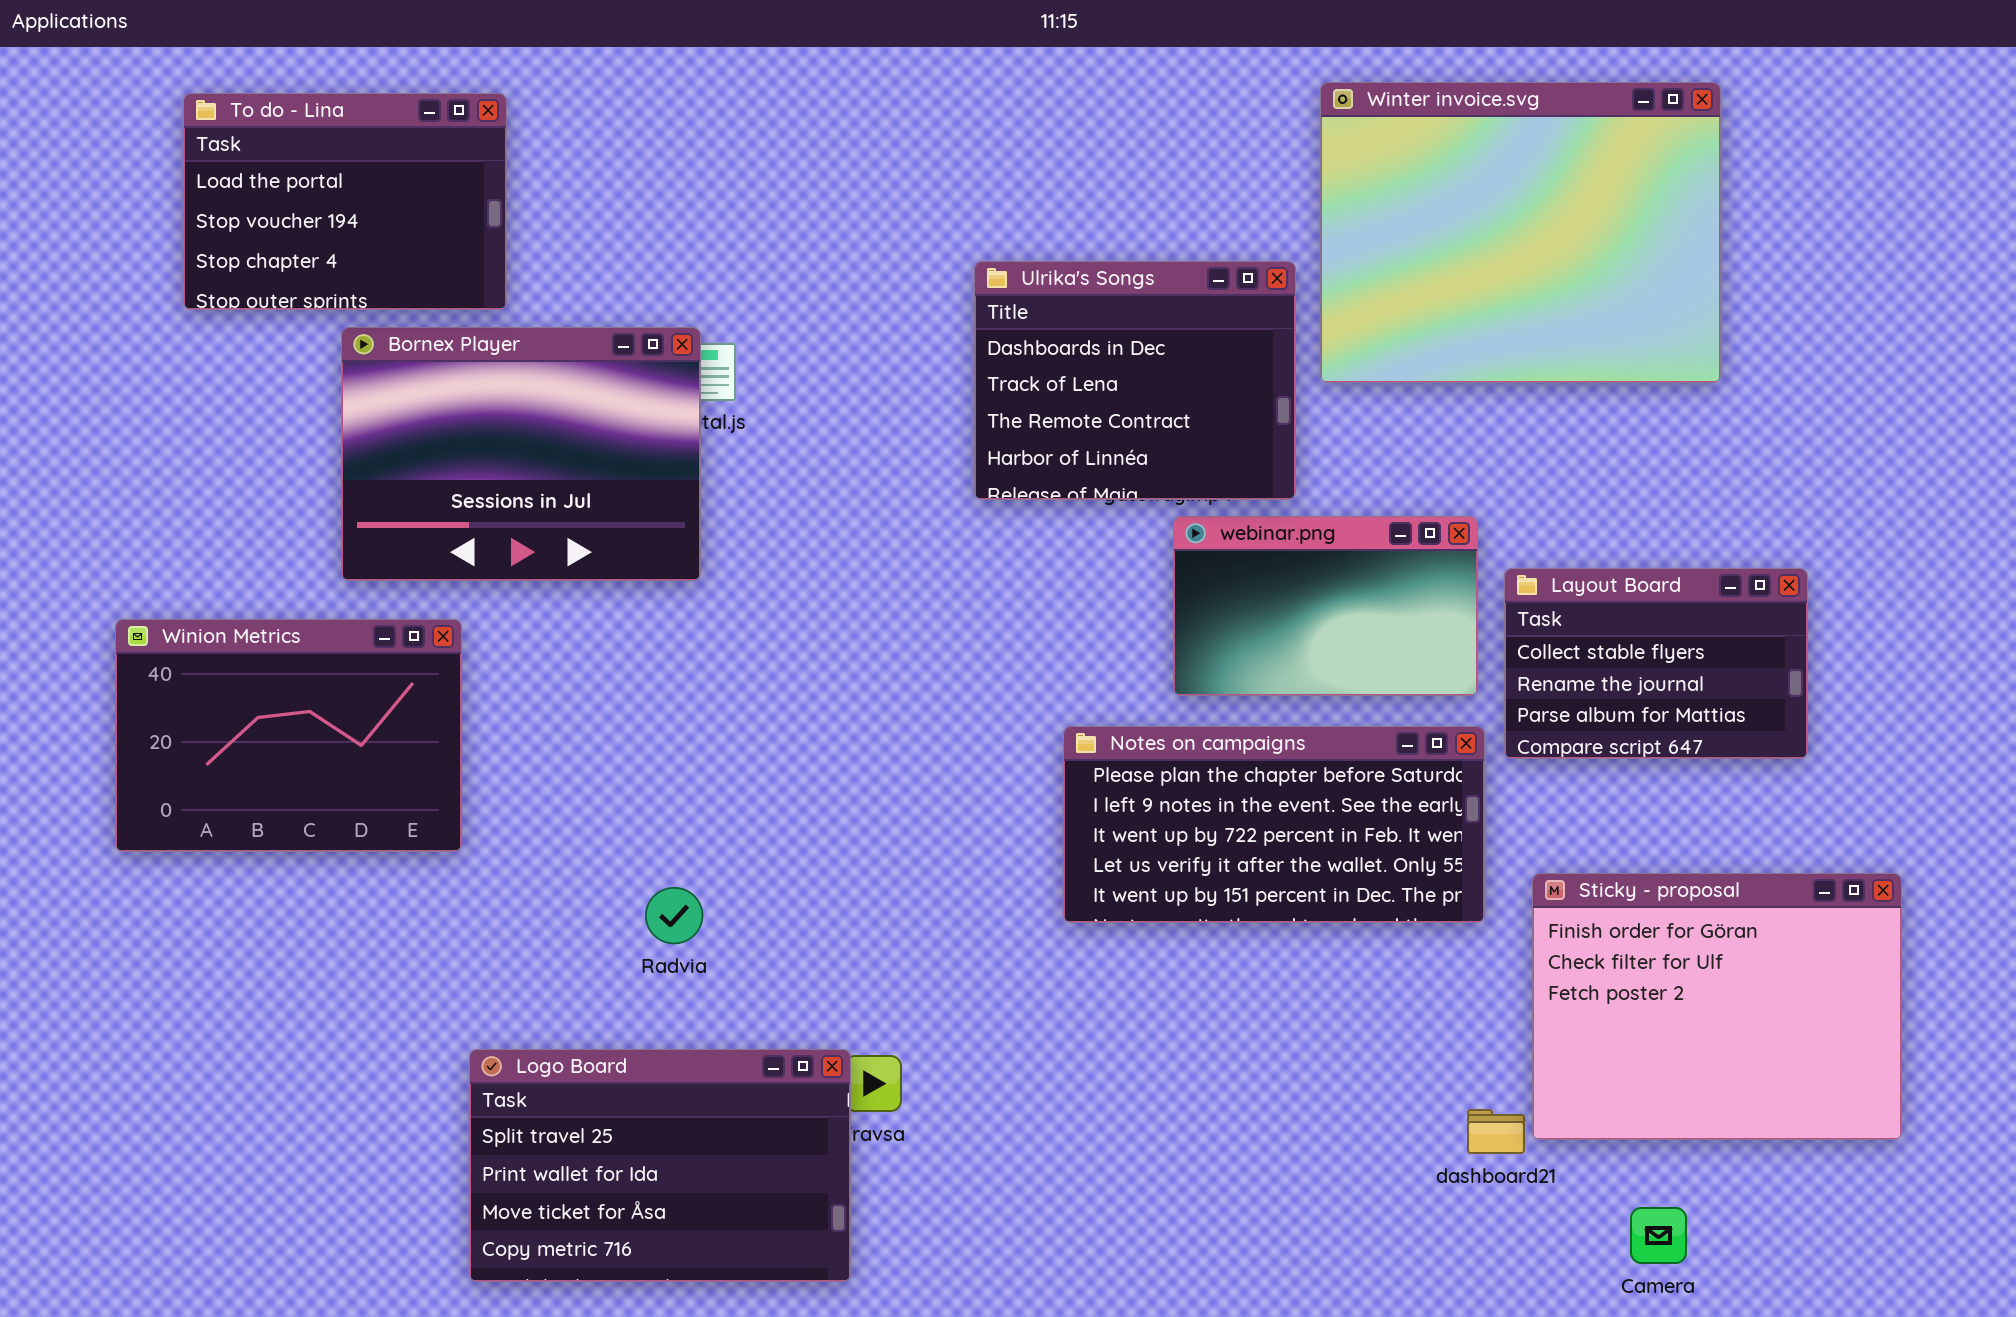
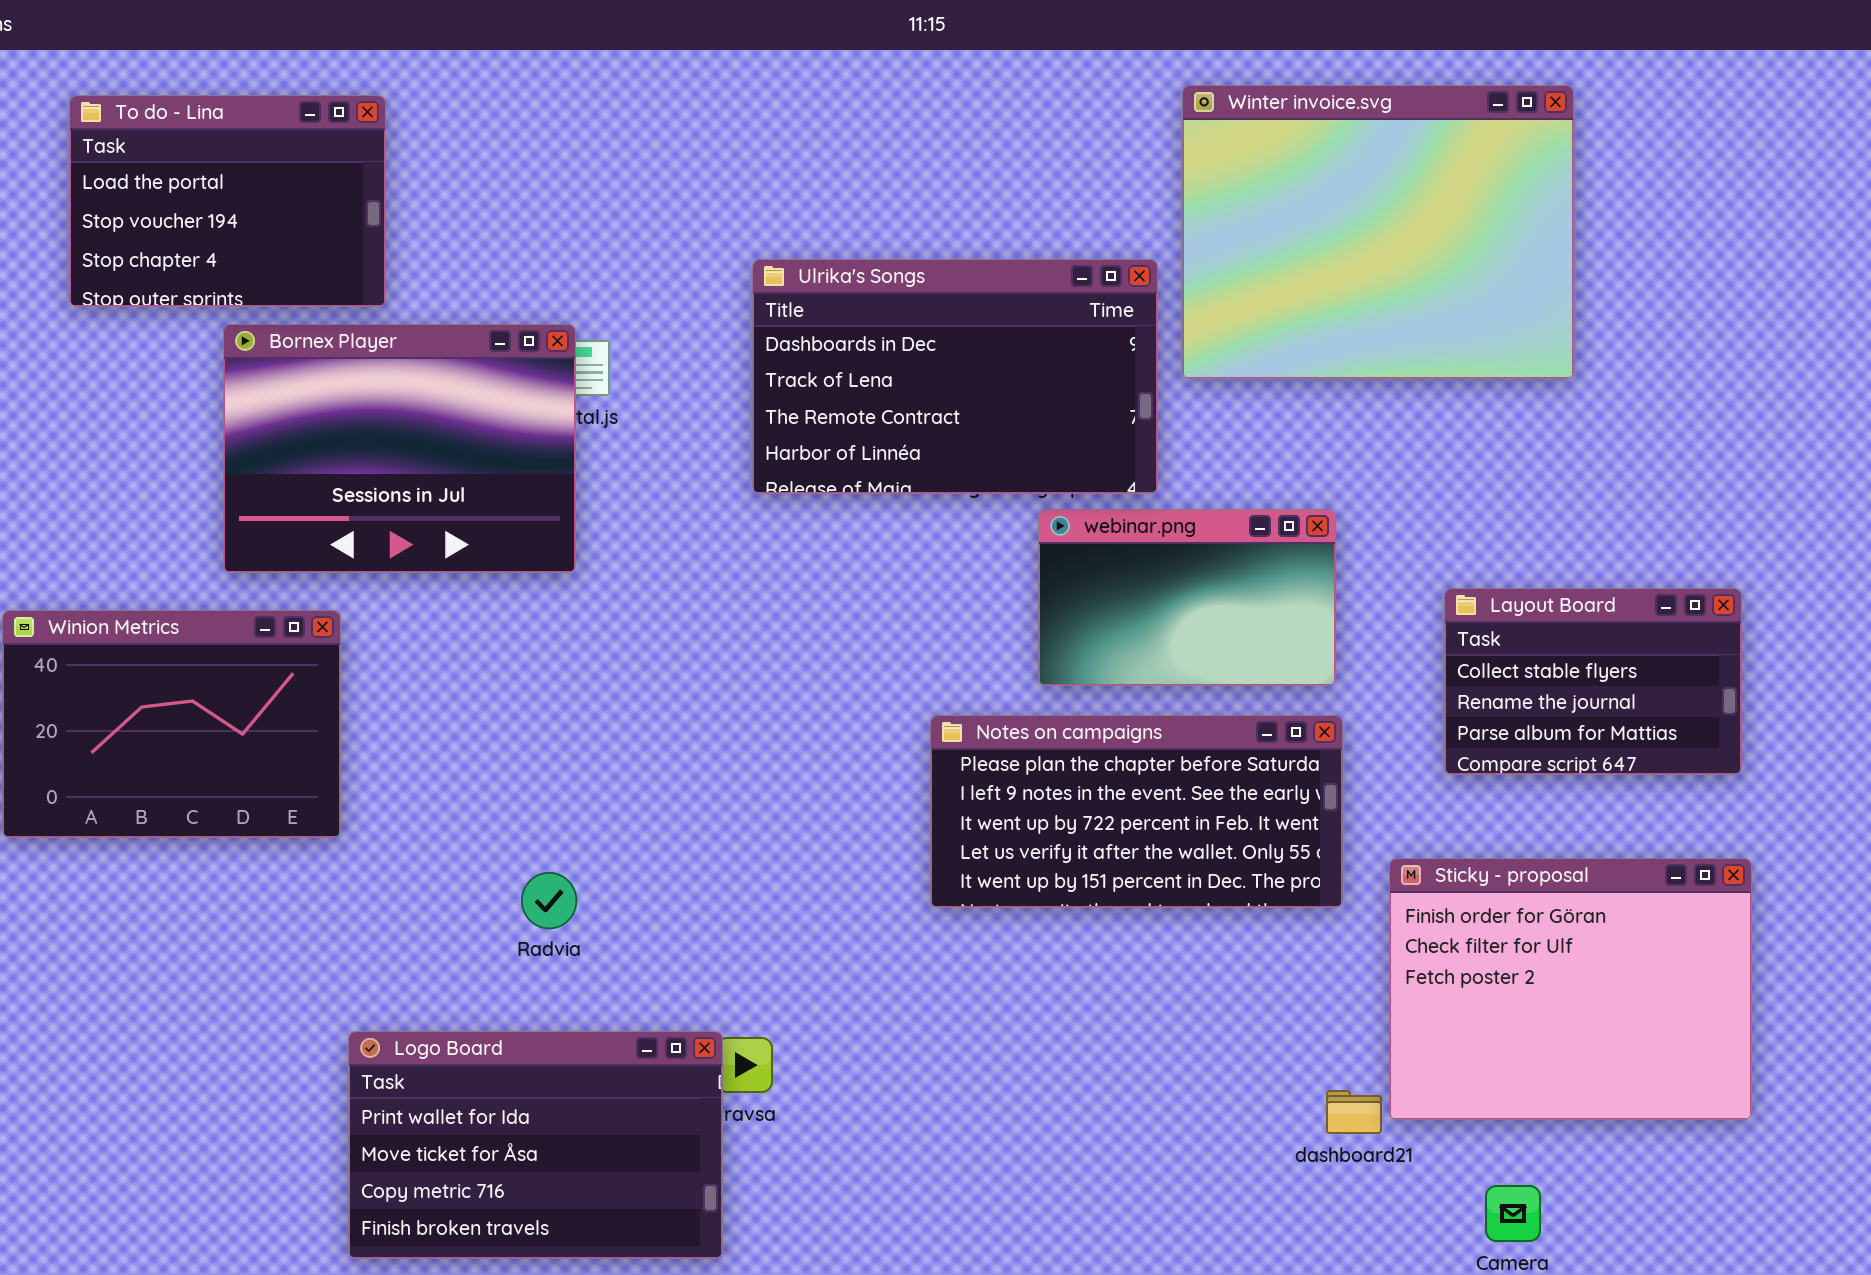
Ulrika's Songs: [974,261,1296,500] -> [752,259,1158,494], resized
Layout Board: [1504,568,1808,759] -> [1444,588,1742,775], moved
Logo Board: [469,1049,851,1282] -> [348,1031,723,1259], scrolled down 1 row

